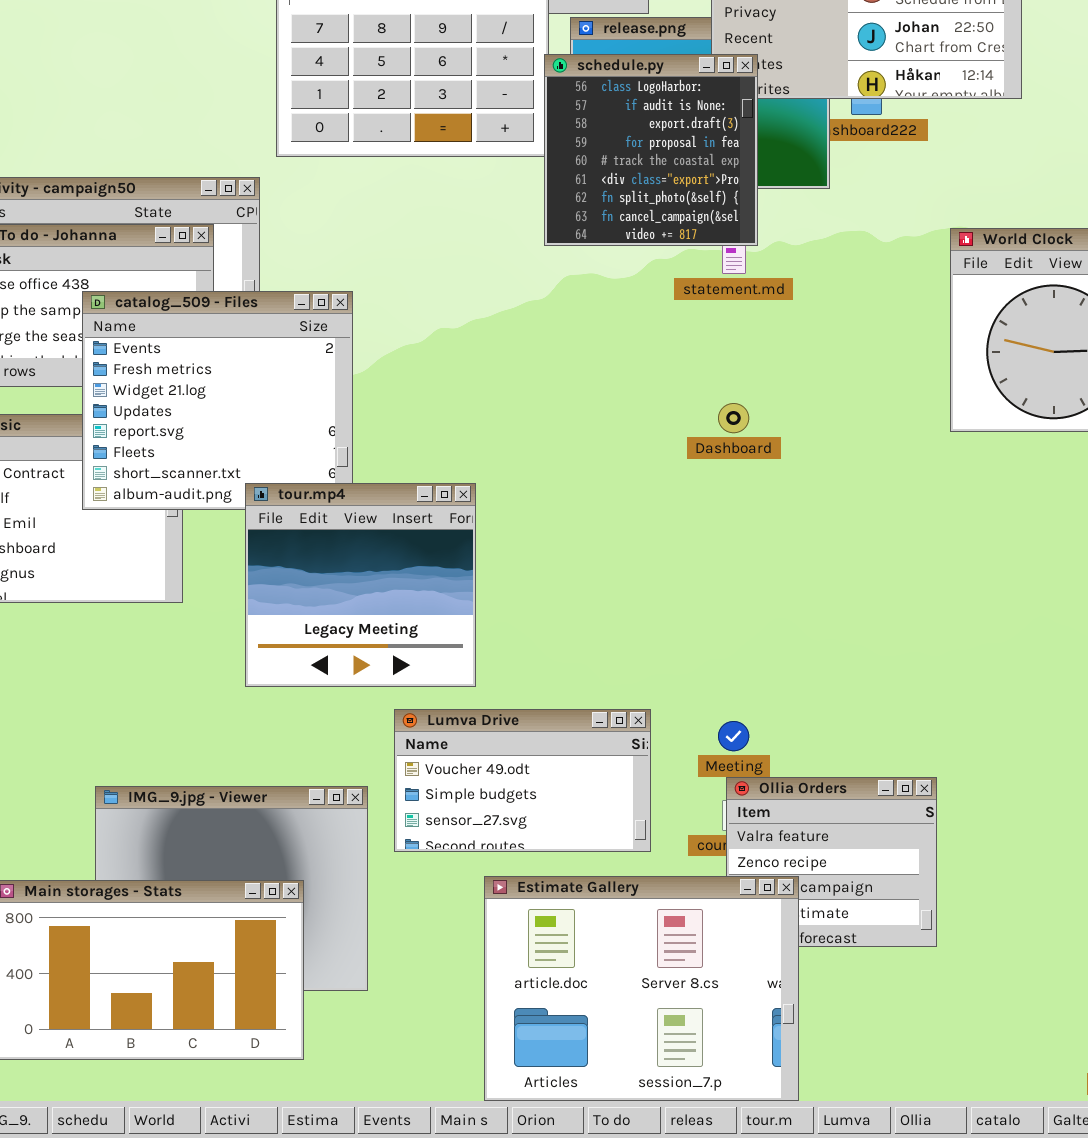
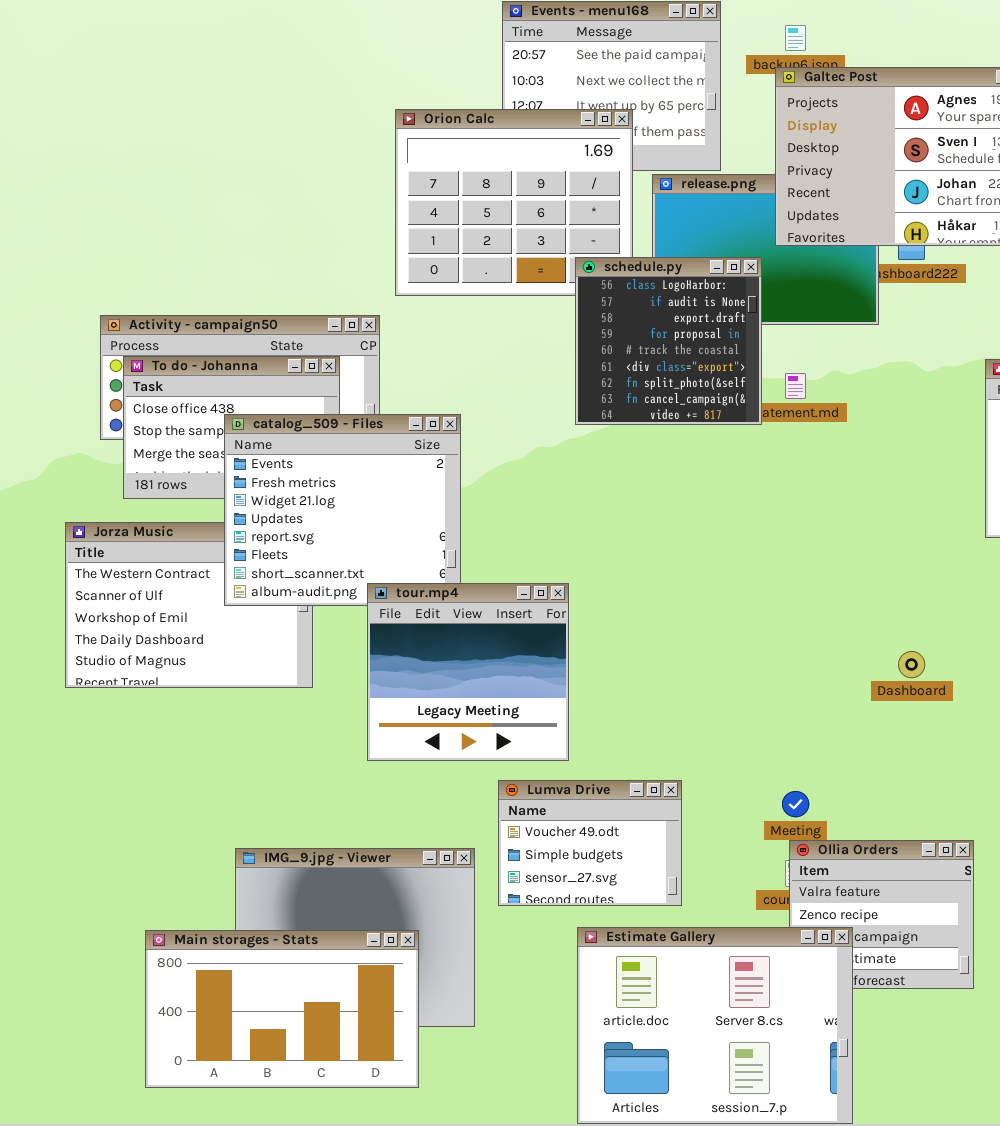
schedule.py: [544,54,758,246] -> [575,257,762,425], moved
Dashboard: [718,403,749,433] -> [898,651,925,678], moved
Lumva Drive: [394,709,651,852] -> [498,780,682,906], resized

